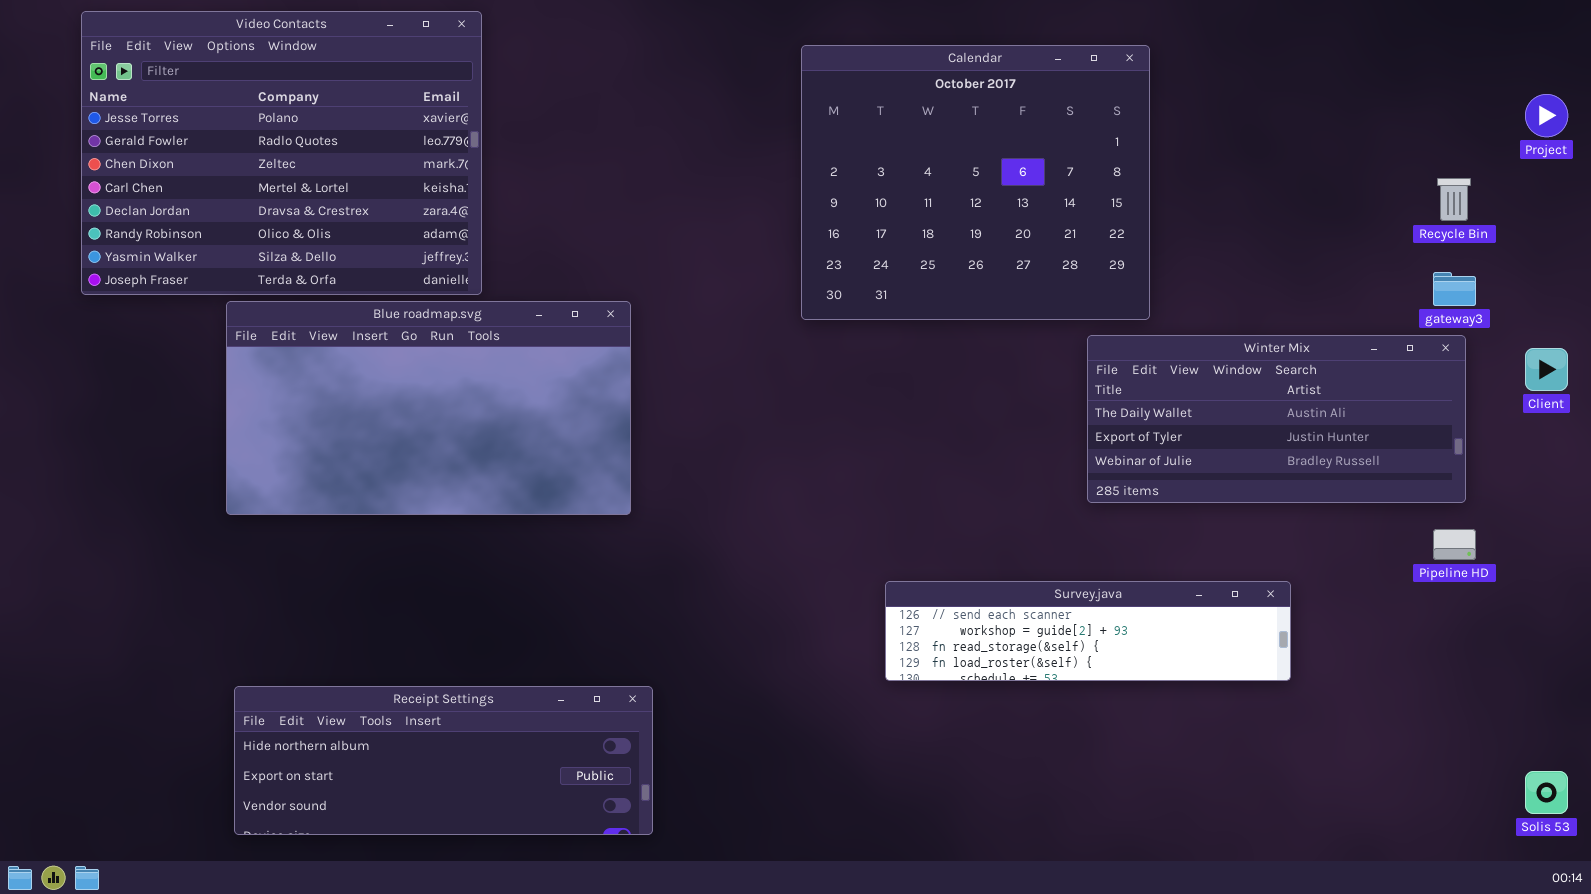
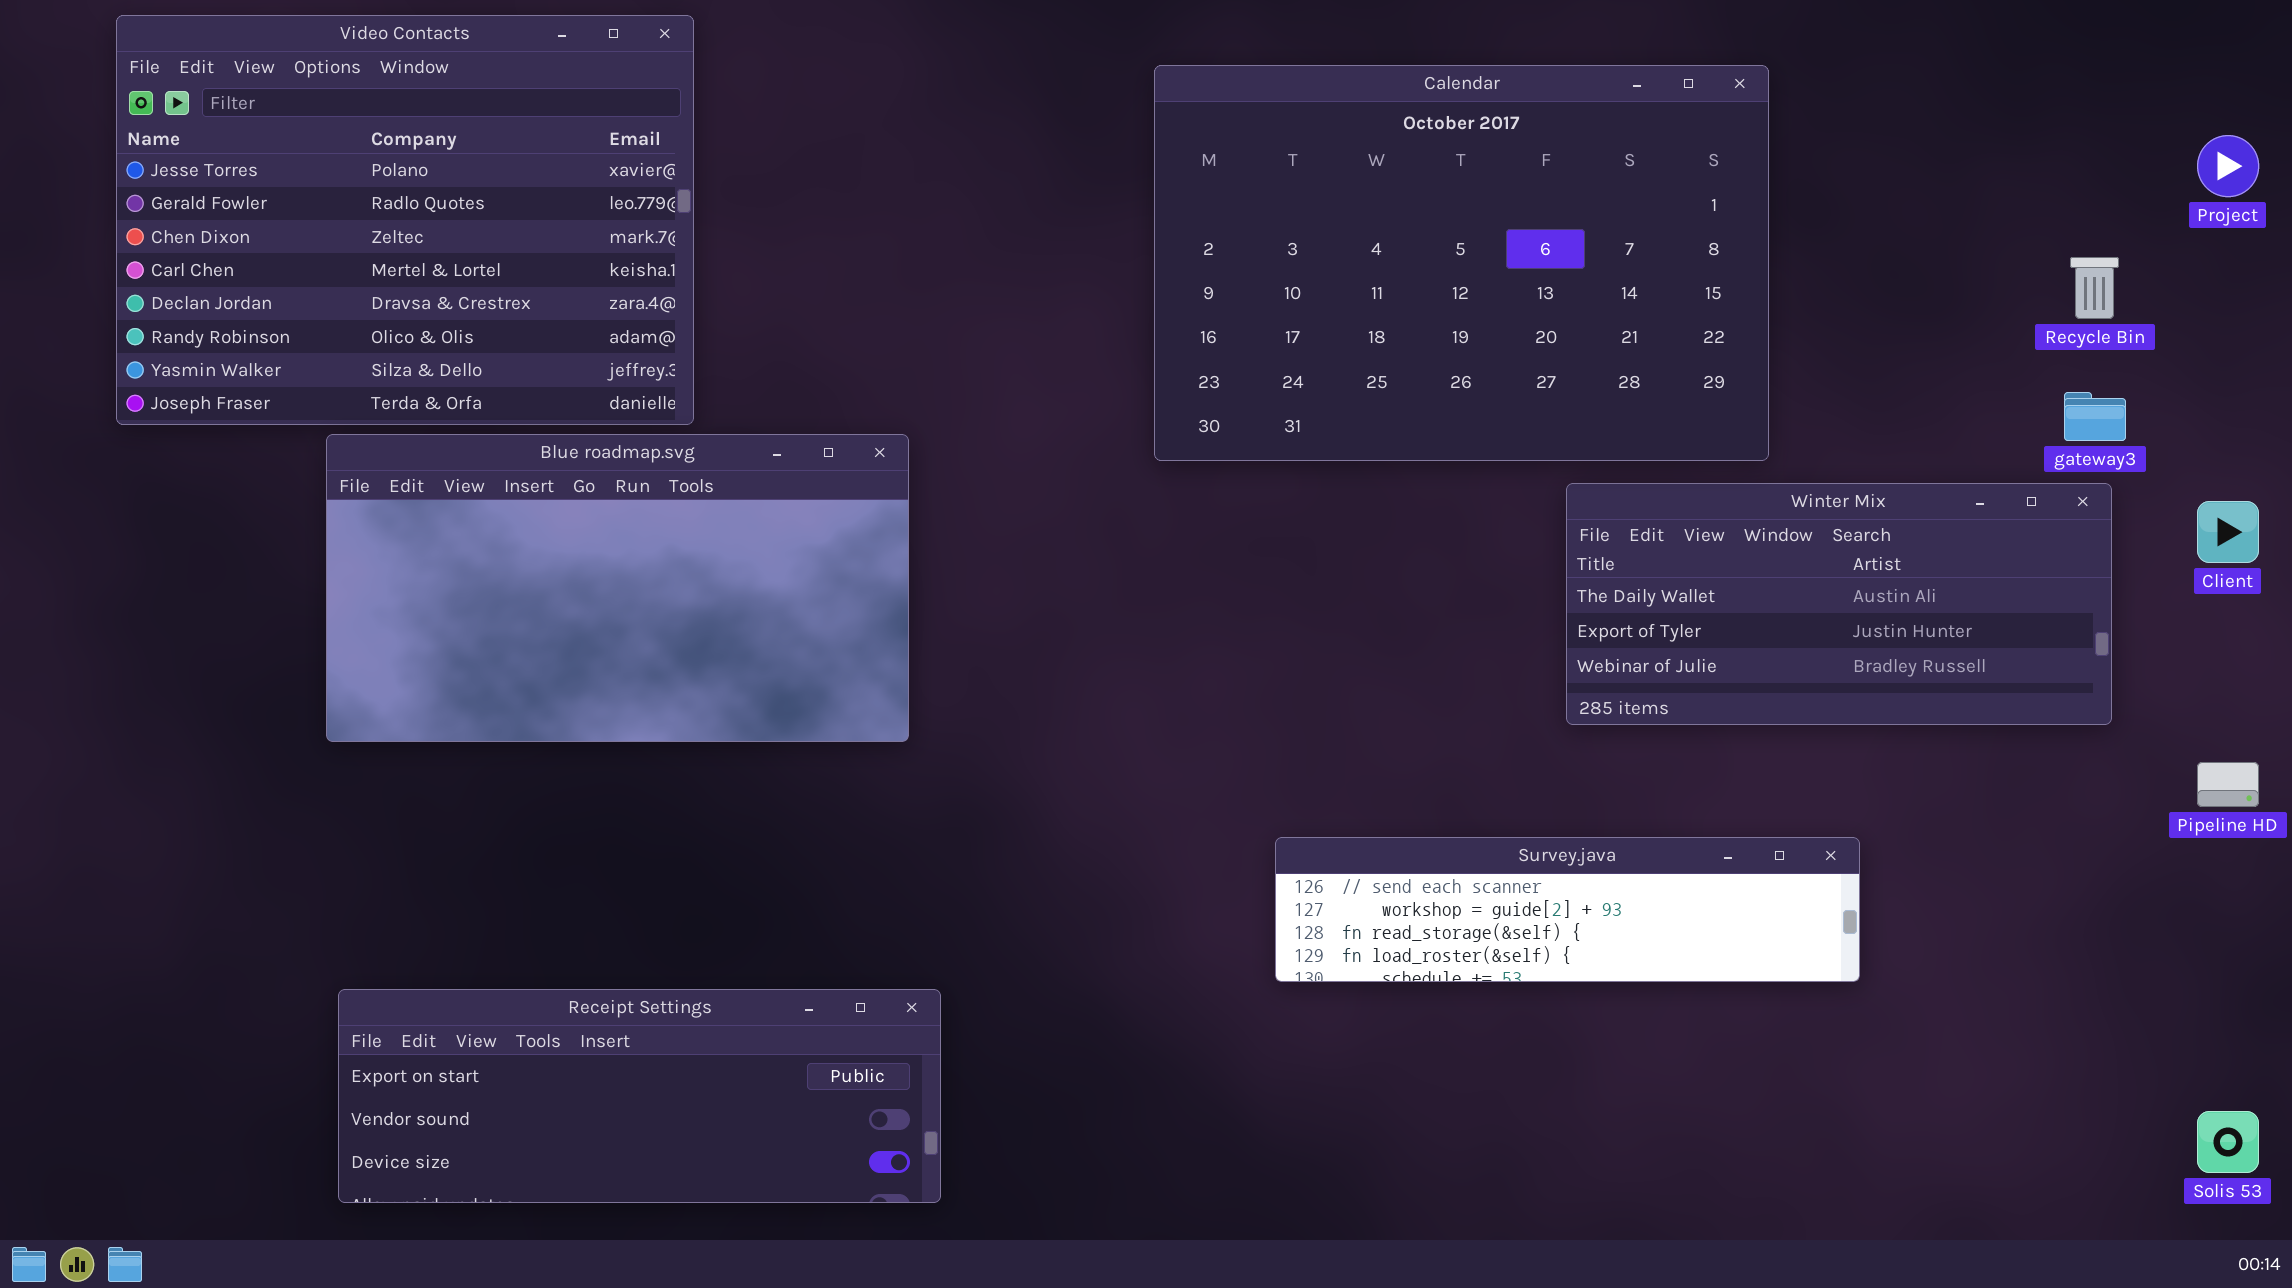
Calendar: [801,45,1150,320] -> [1154,65,1769,461], resized
Pipeline HD: [1433,529,1476,560] -> [2197,762,2259,807], moved
Receipt Settings: [234,686,653,835] -> [338,989,941,1203], scrolled down 1 row

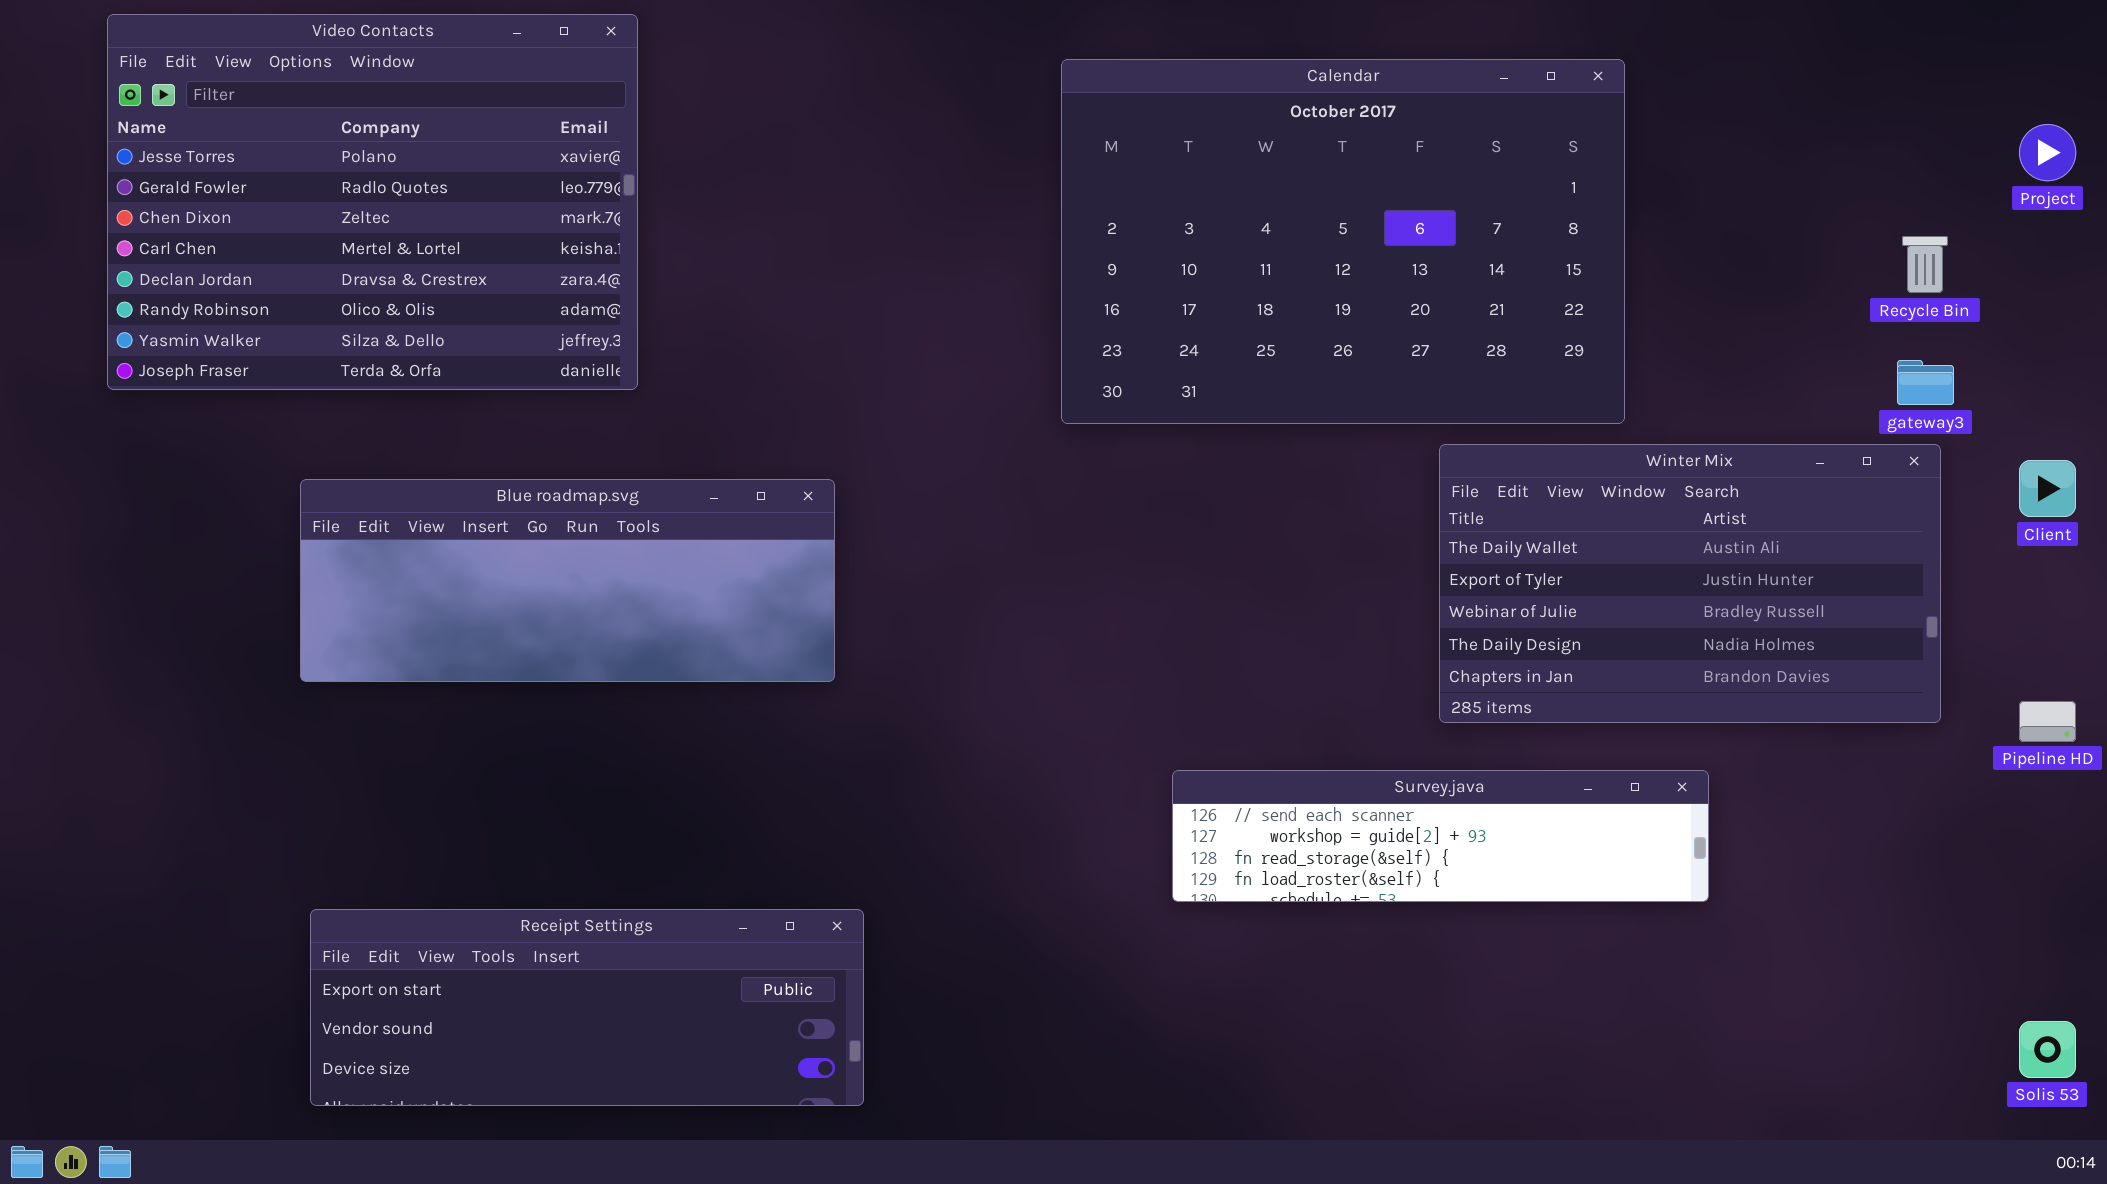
Blue roadmap.svg: [326,434,909,742] -> [300,479,835,682], resized
Winter Mix: [1566,483,2112,725] -> [1439,444,1941,723], resized

